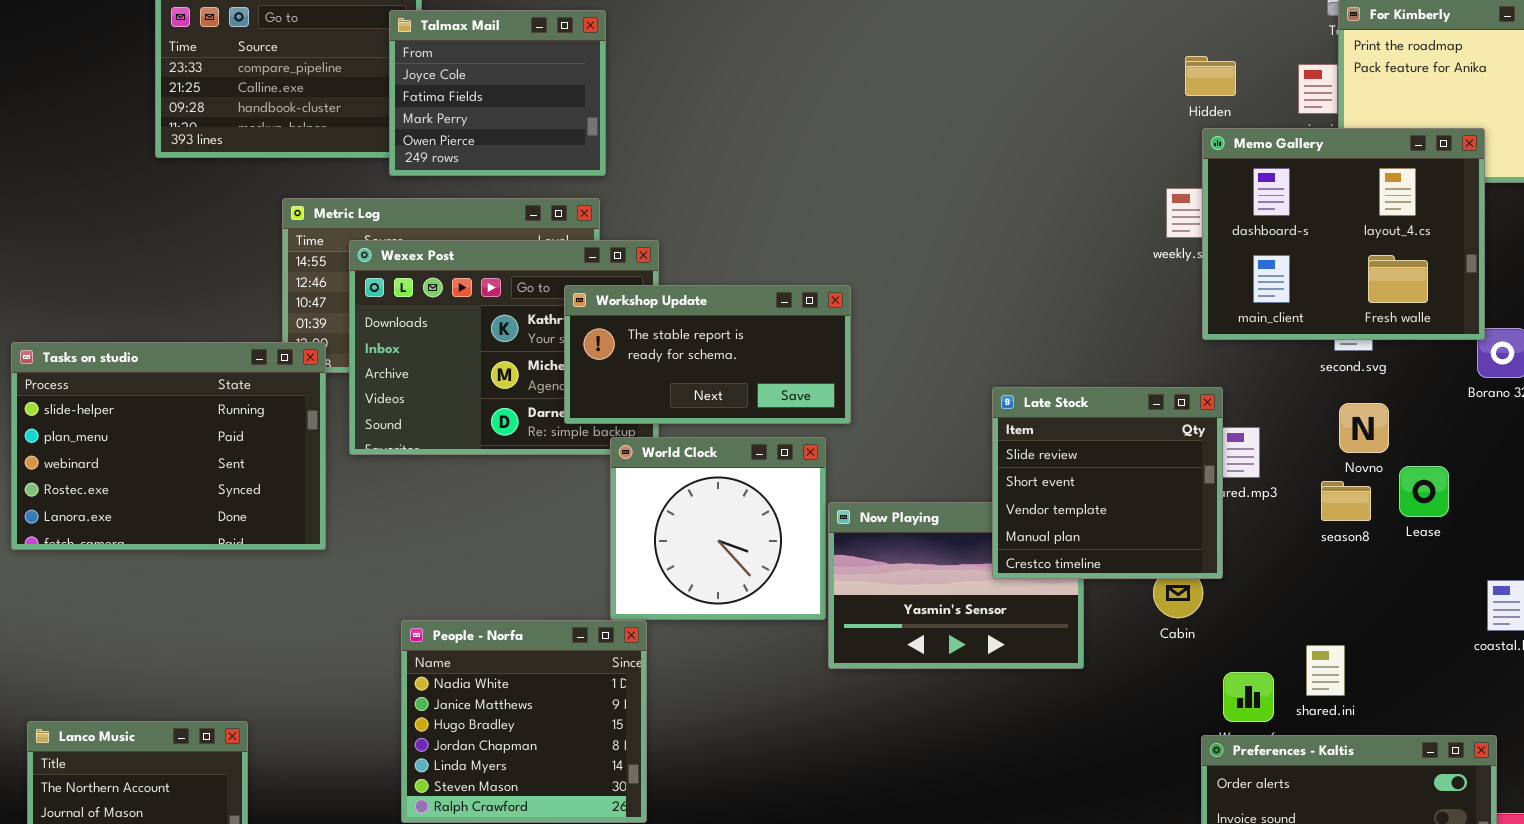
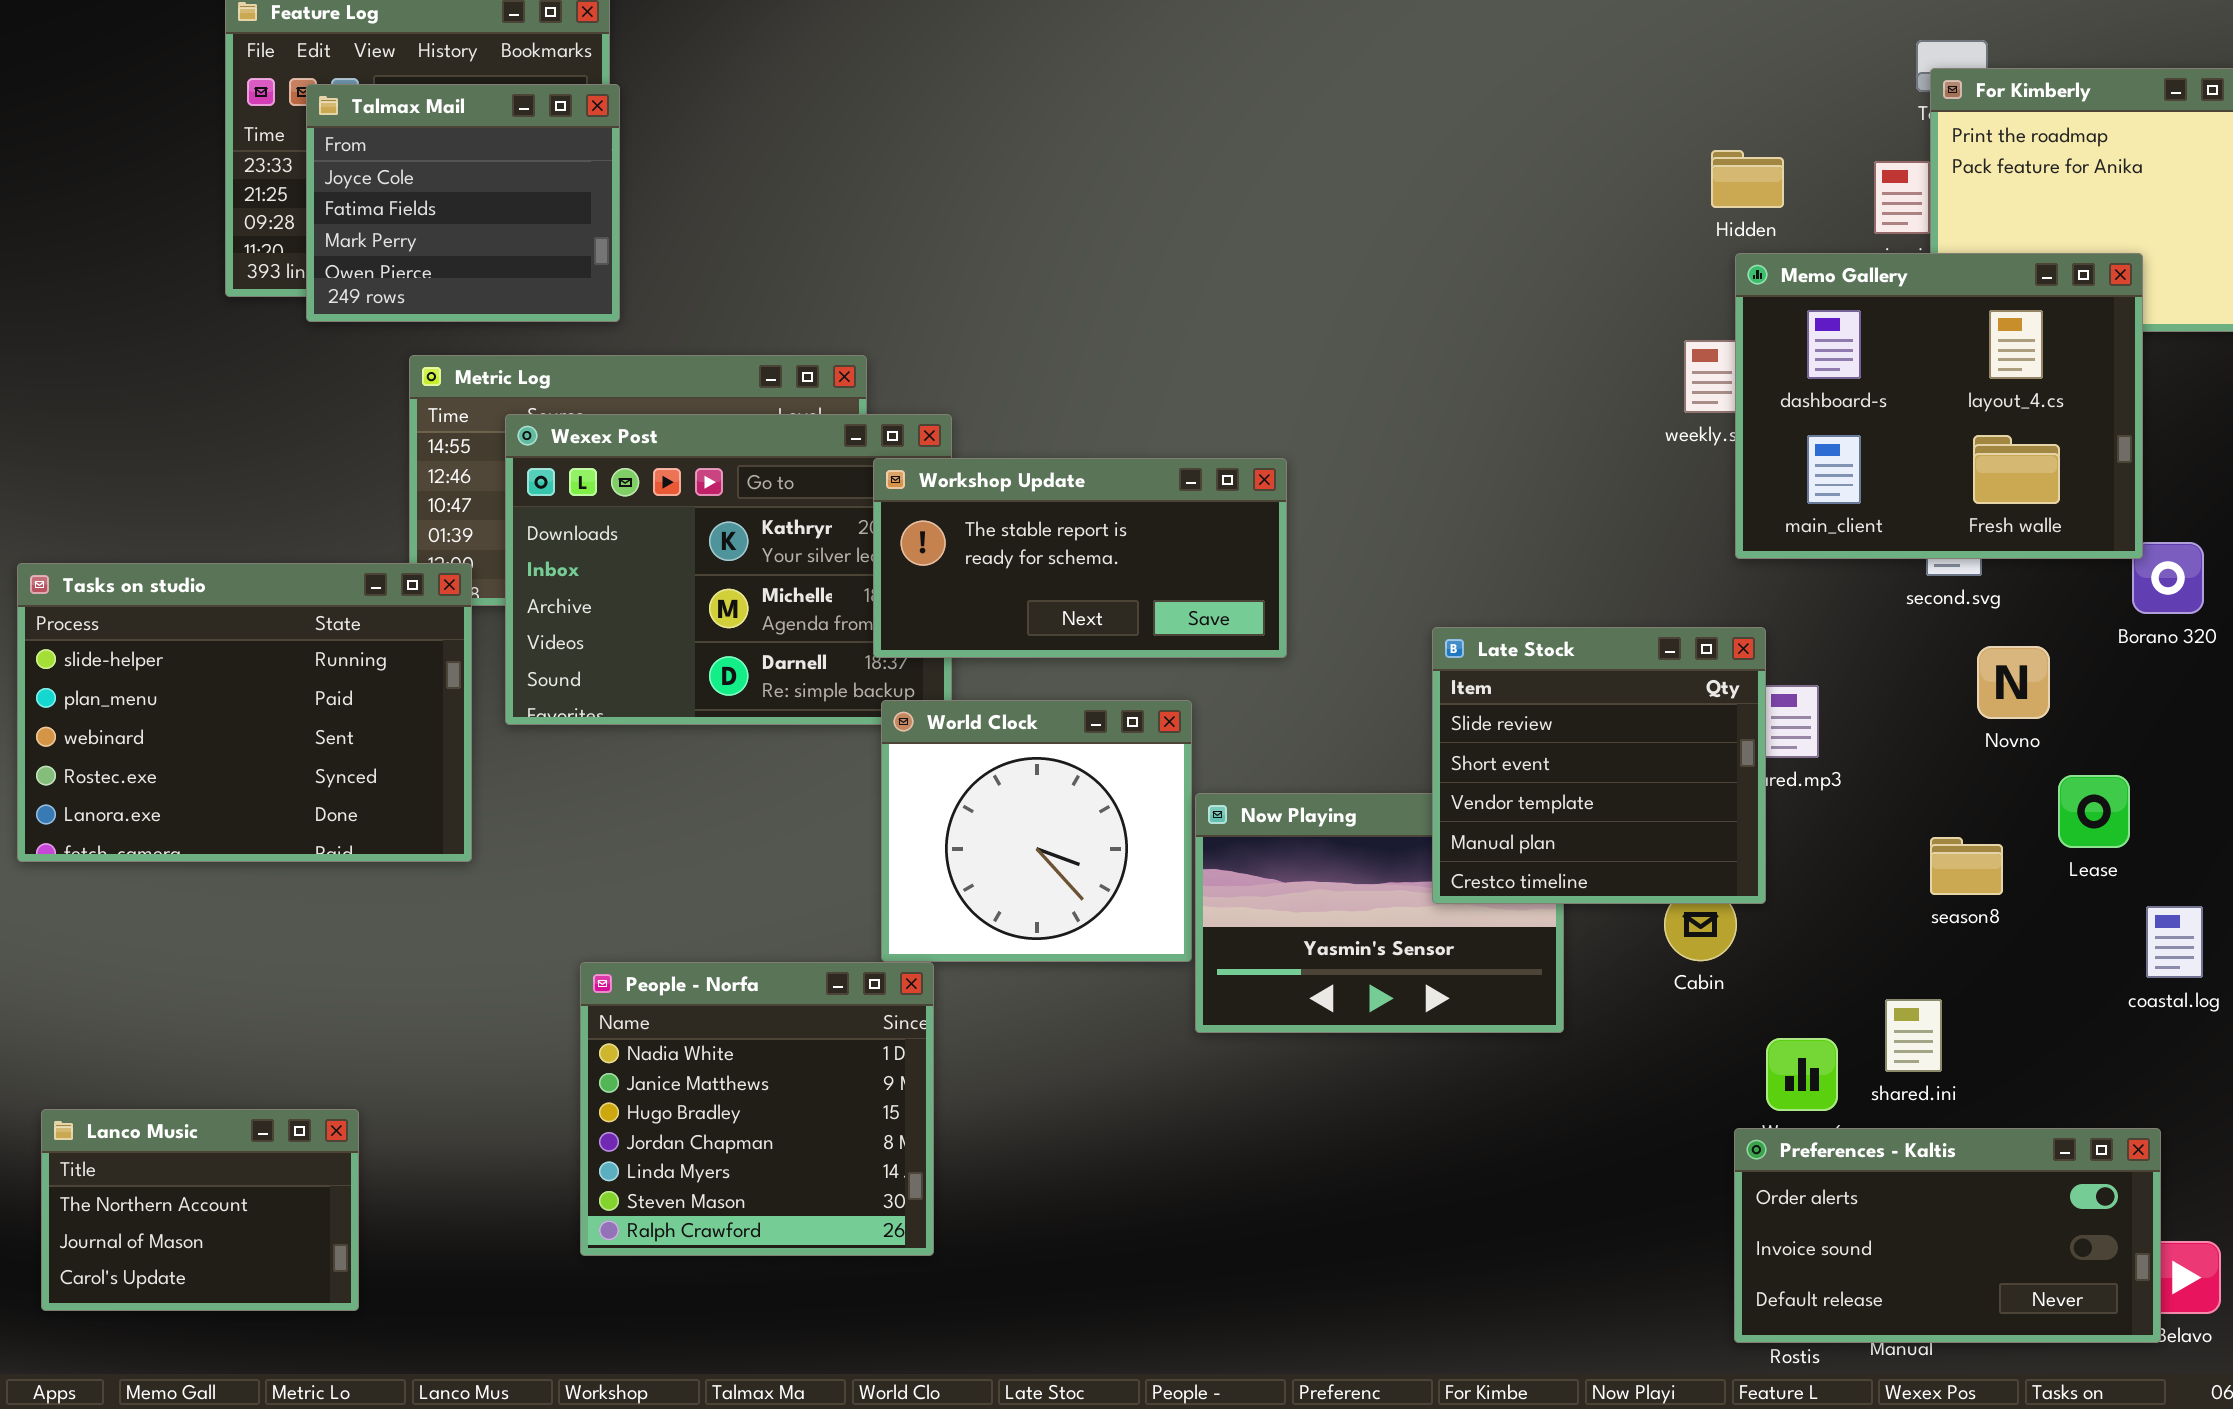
Talmax Mail: [389,10,606,176] -> [306,84,620,322], moved
Workshop Update: [564,285,851,424] -> [873,458,1287,658], moved
Novno: [1339,403,1389,453] -> [1977,646,2050,719], moved
Lease: [1399,466,1449,517] -> [2058,775,2130,848], moved
season8: [1321,481,1371,521] -> [1930,837,2003,895], moved

